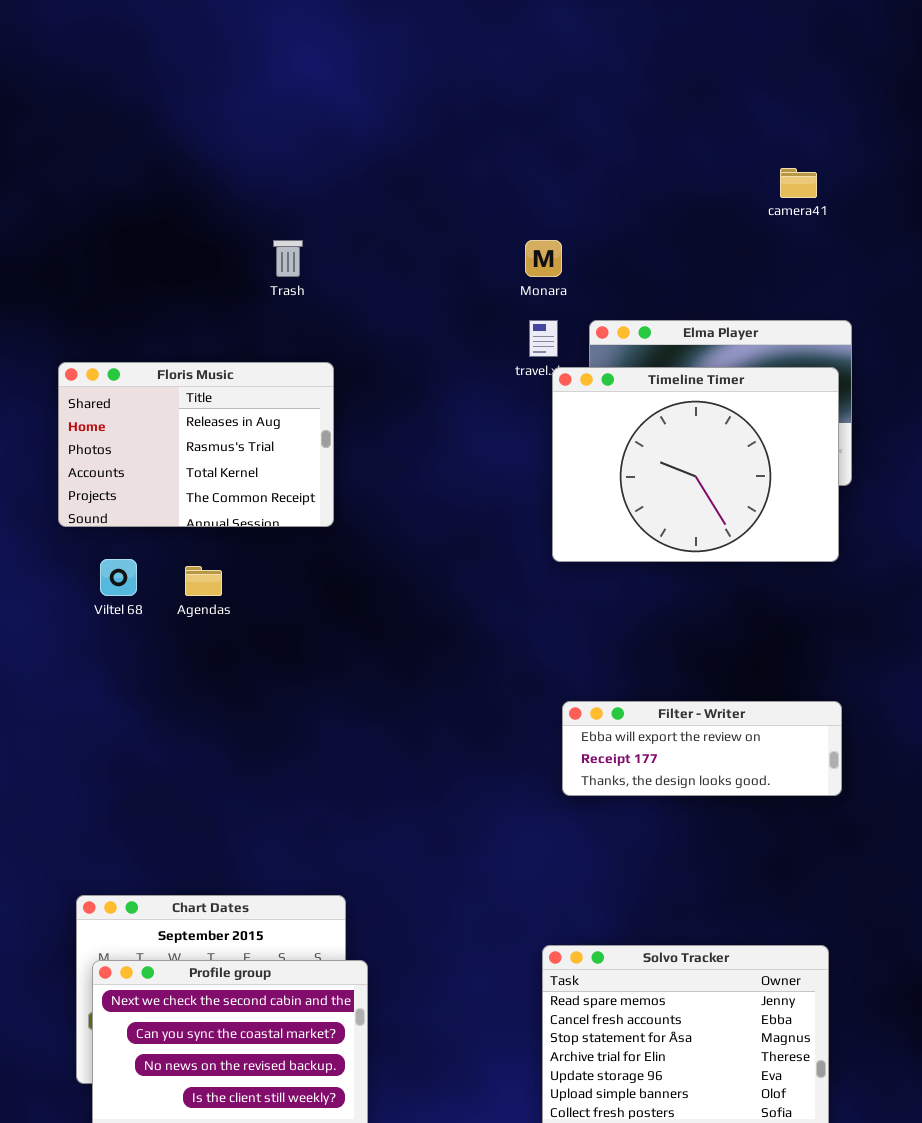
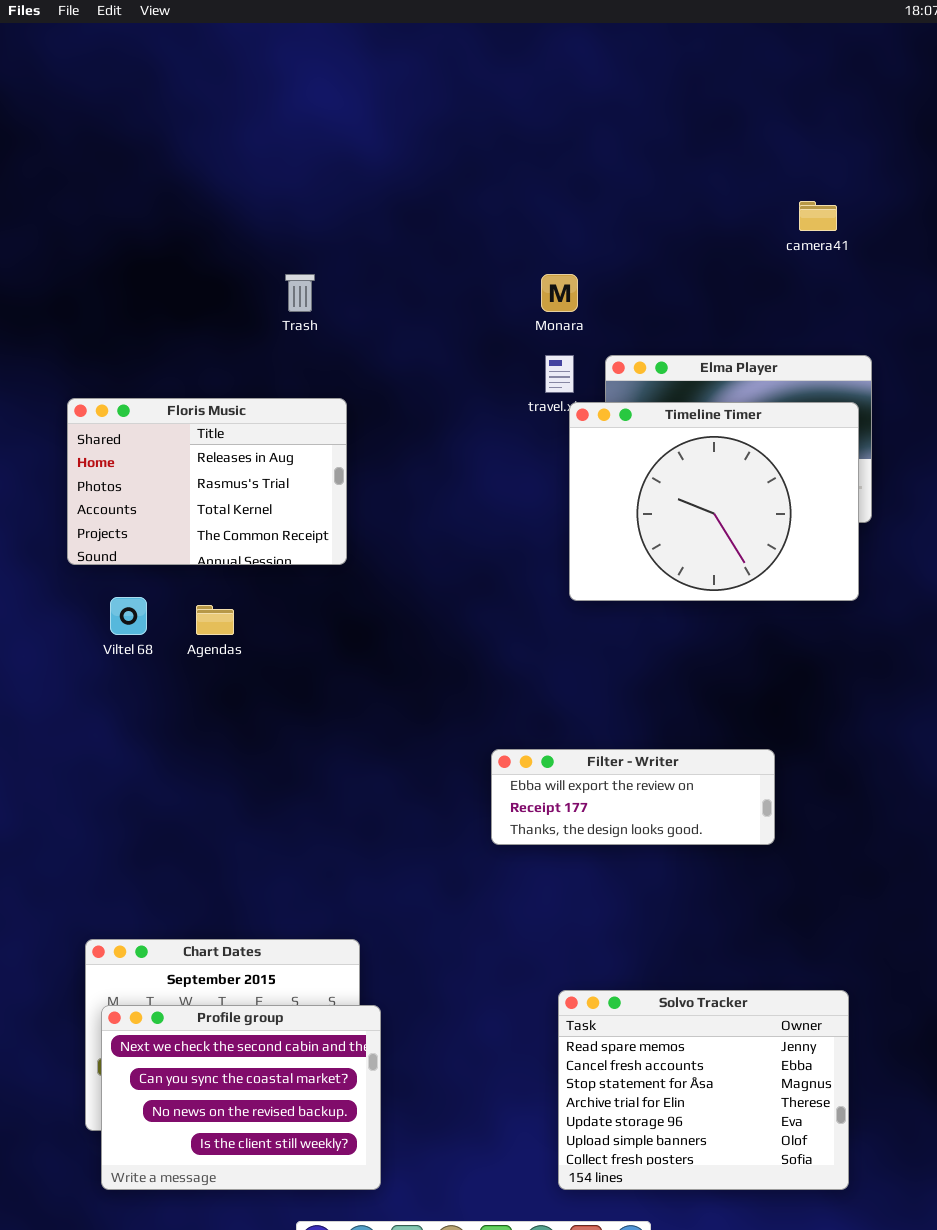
Filter - Writer: [562,701,842,796] -> [491,749,775,845], moved

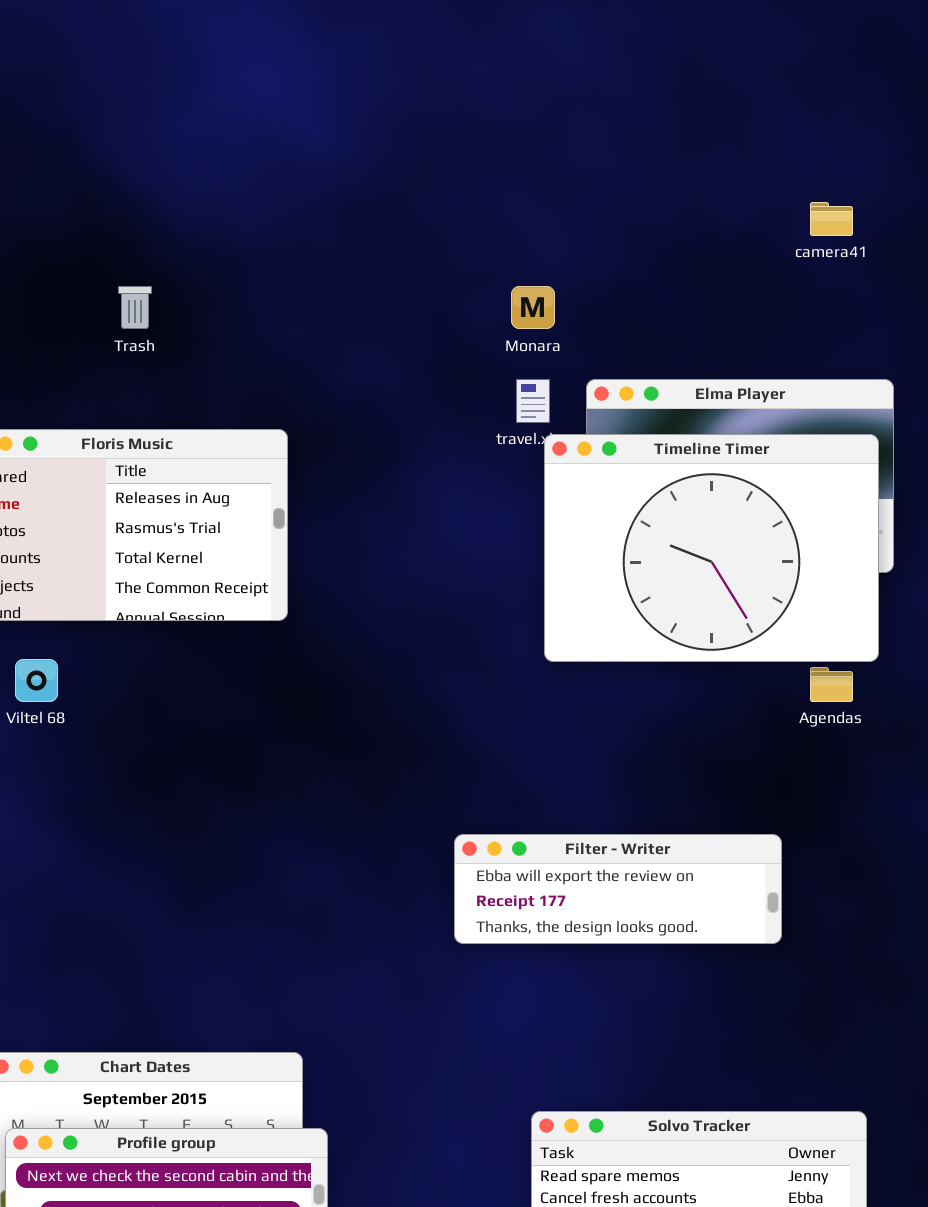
Trash: [285,274,315,312] -> [118,286,152,329], moved
Agendas: [196,605,234,635] -> [810,667,853,702], moved

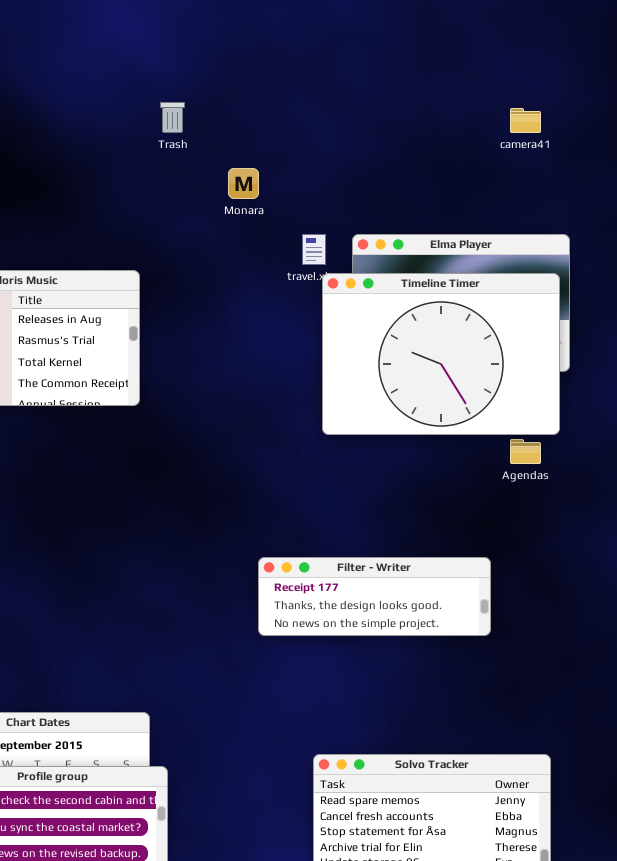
Trash: [118,286,152,329] -> [160,102,185,133], moved
Monara: [511,286,555,329] -> [228,168,259,199], moved
Filter - Writer: [454,834,782,944] -> [258,557,491,636], scrolled down 1 row

